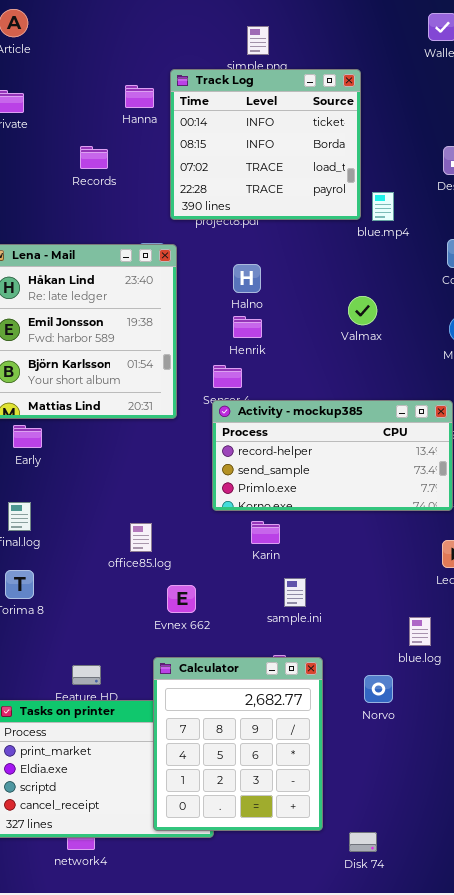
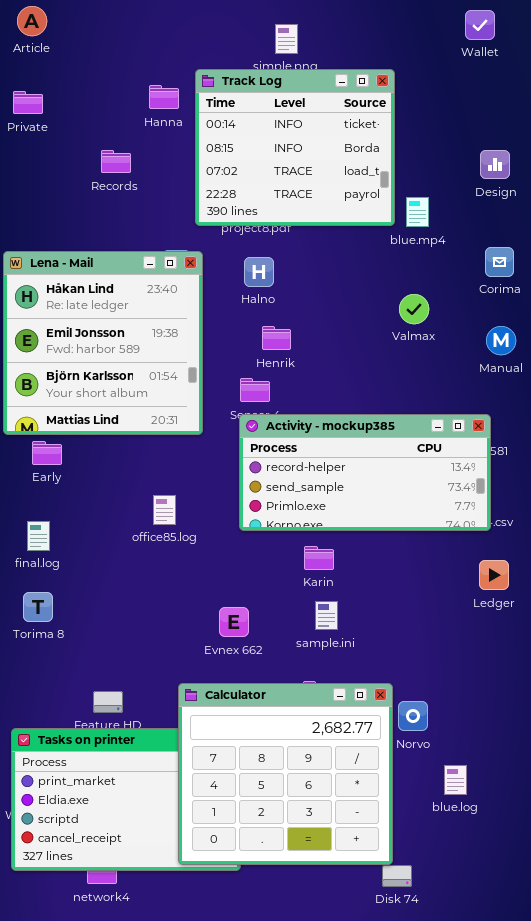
Halno: [233,264,261,293] -> [244,257,274,287], moved
Valmax: [348,296,377,325] -> [399,294,429,324], moved
Karin: [251,521,280,544] -> [304,546,334,570], moved
office85.log: [130,523,152,552] -> [153,495,176,525], moved
Evnex 662: [167,585,196,613] -> [219,607,249,637], moved
blue.log: [409,617,431,646] -> [444,765,467,795], moved
Calculator: [153,657,323,831] -> [178,683,393,865], resized

